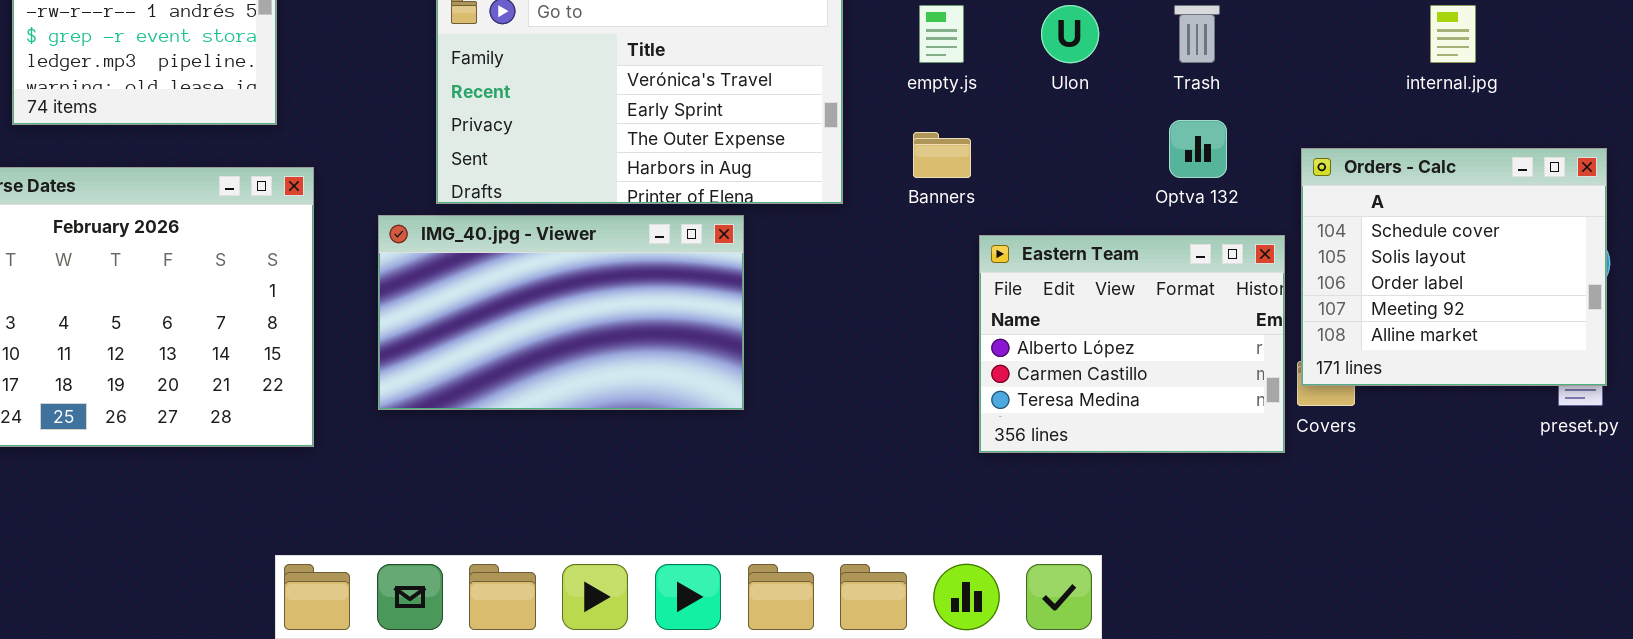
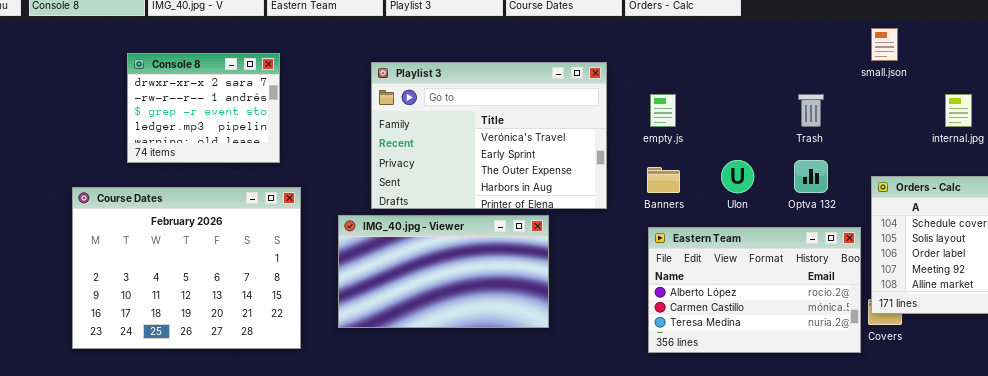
Ulon: [1041,5,1099,63] -> [721,160,754,193], moved
Eastern Team: [979,235,1285,453] -> [648,227,861,353], resized

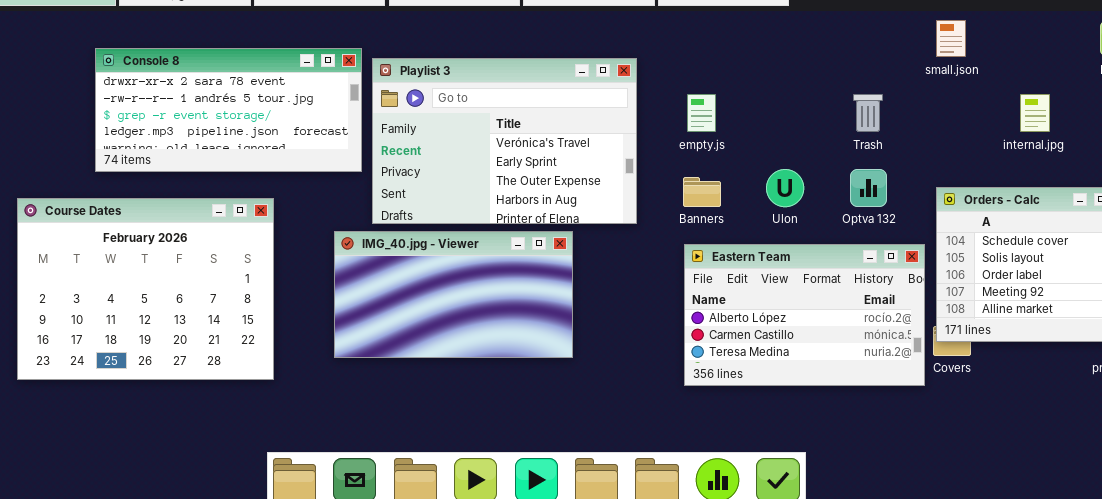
Console 8: [127,53,280,163] -> [95,48,362,172], resized
Course Dates: [72,187,301,349] -> [17,198,274,380], moved

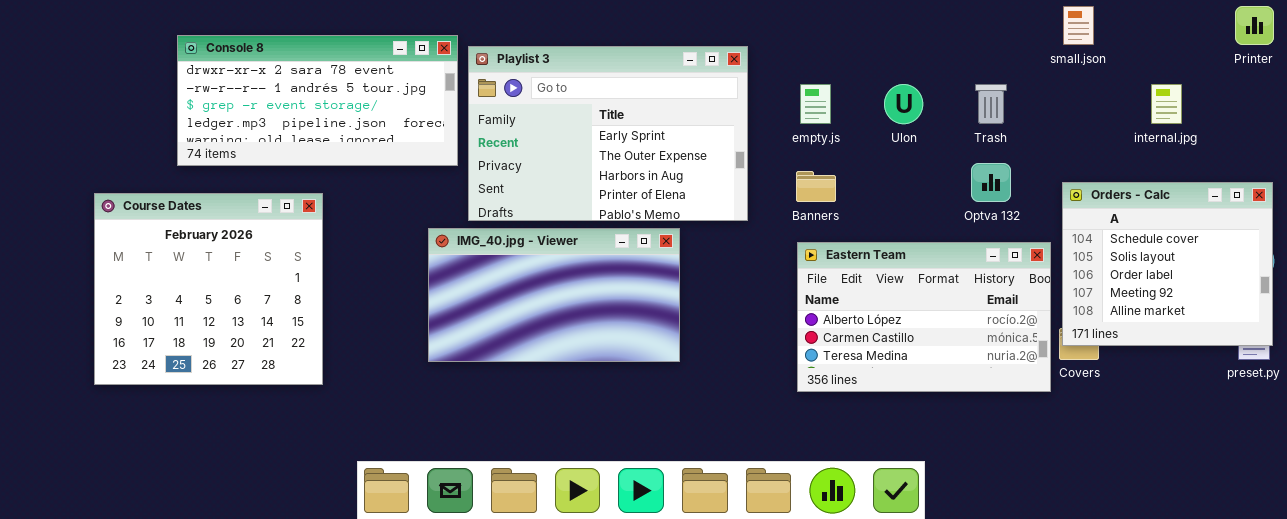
Playlist 3: [372,58,637,224] -> [468,46,748,221], scrolled down 1 row
Ulon: [766,169,804,207] -> [884,84,923,124], moved
Course Dates: [17,198,274,380] -> [94,193,323,385], resized

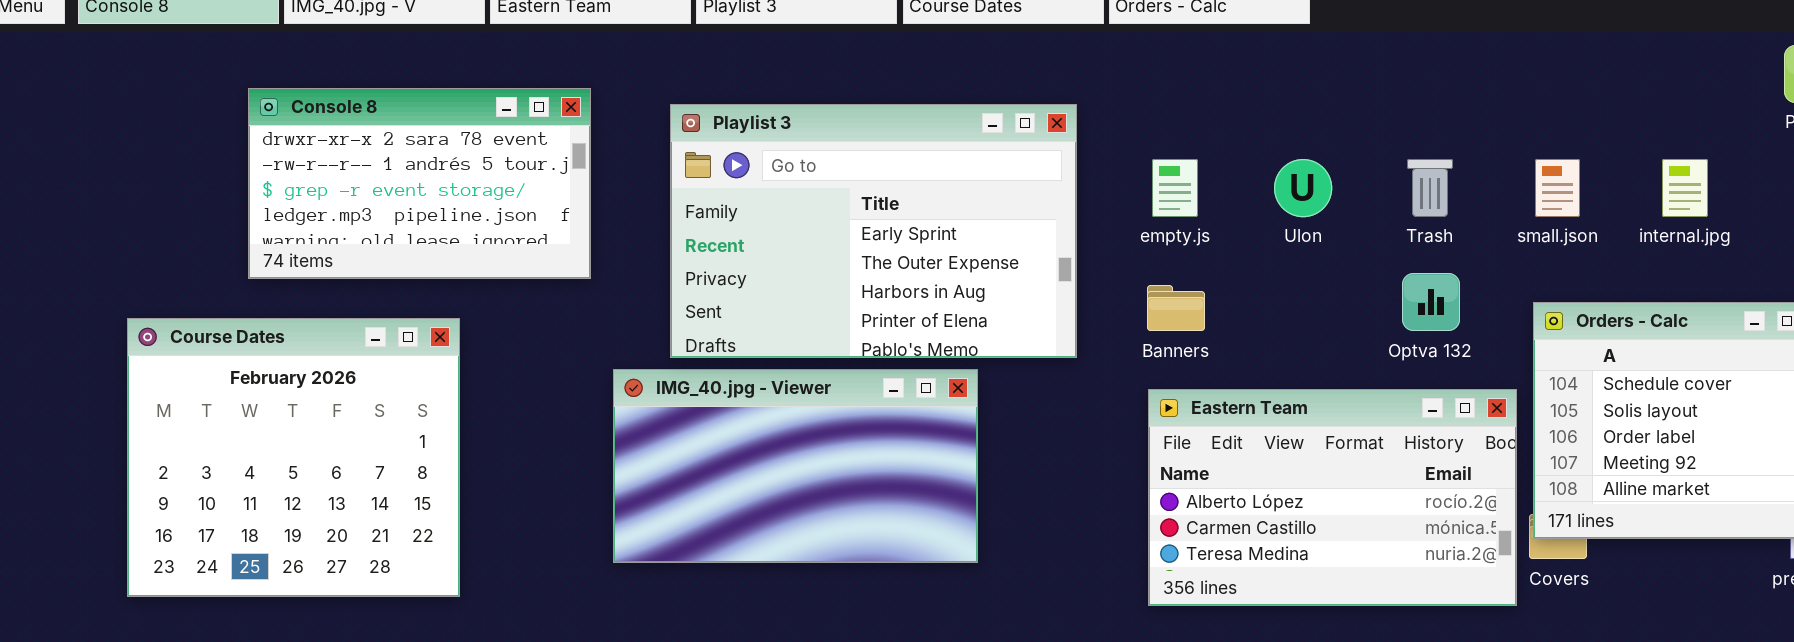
small.json: [1063,6,1094,45] -> [1535,159,1580,217], moved
Console 8: [177,35,458,166] -> [248,88,591,279], resized

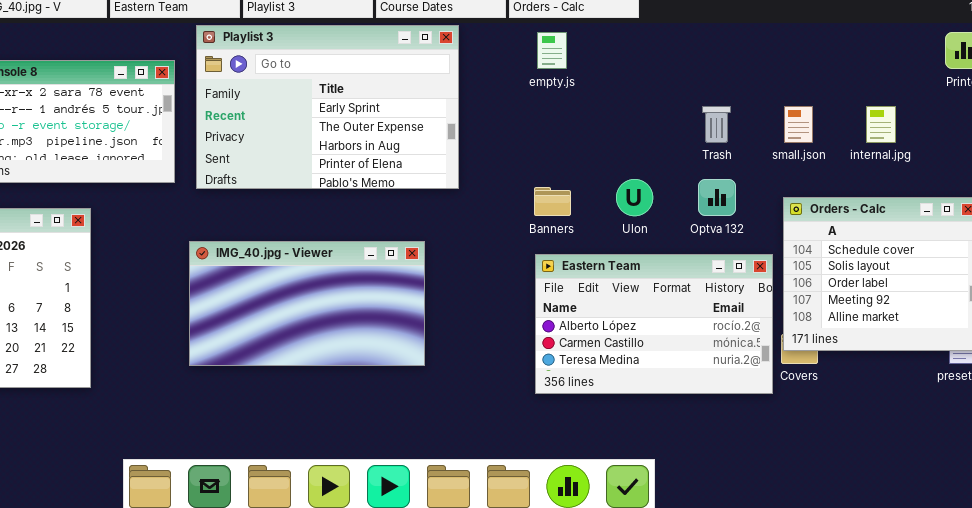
Playlist 3: [670,104,1077,358] -> [196,25,459,189], moved
empty.js: [1152,159,1198,217] -> [537,32,567,69], moved
Ulon: [1274,159,1332,217] -> [616,179,653,216], moved

